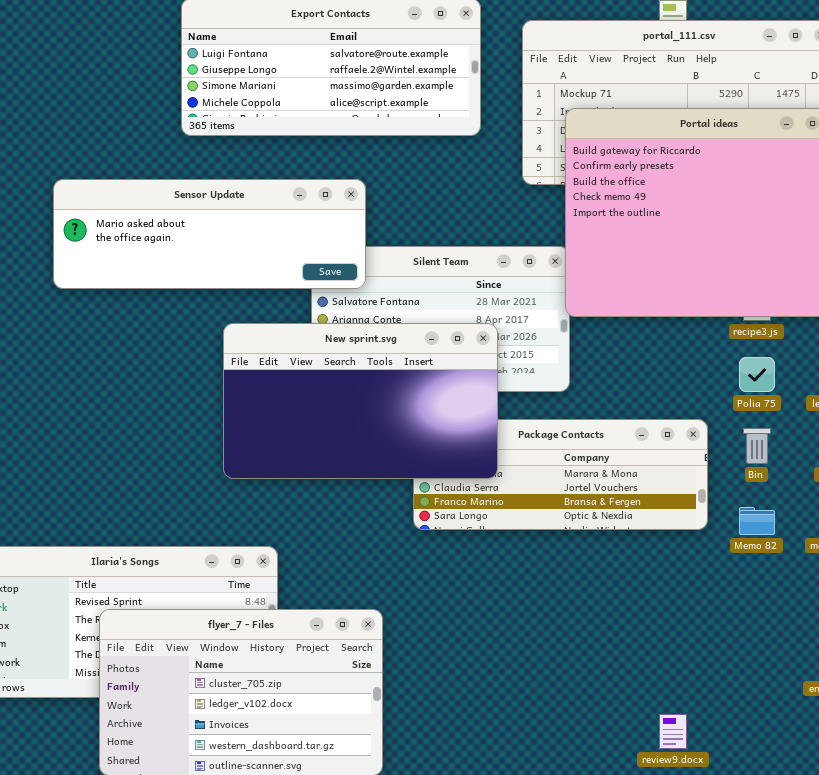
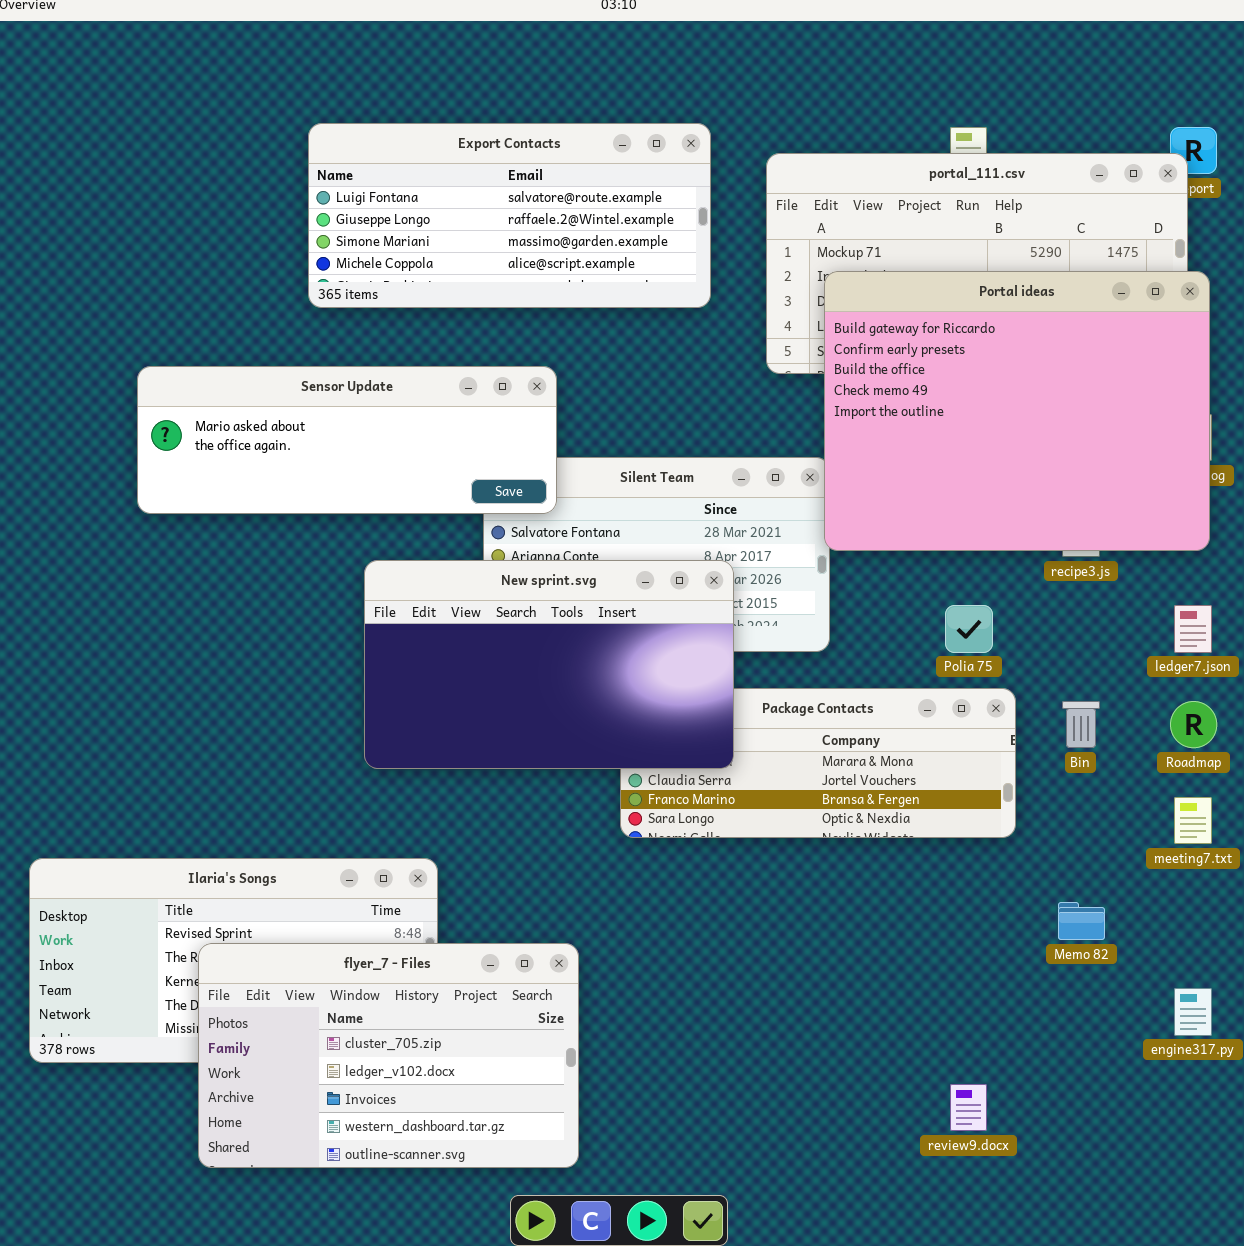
Polia 75: [739,357,775,392] -> [945,605,993,653], moved
Memo 82: [739,507,775,535] -> [1058,902,1105,940], moved

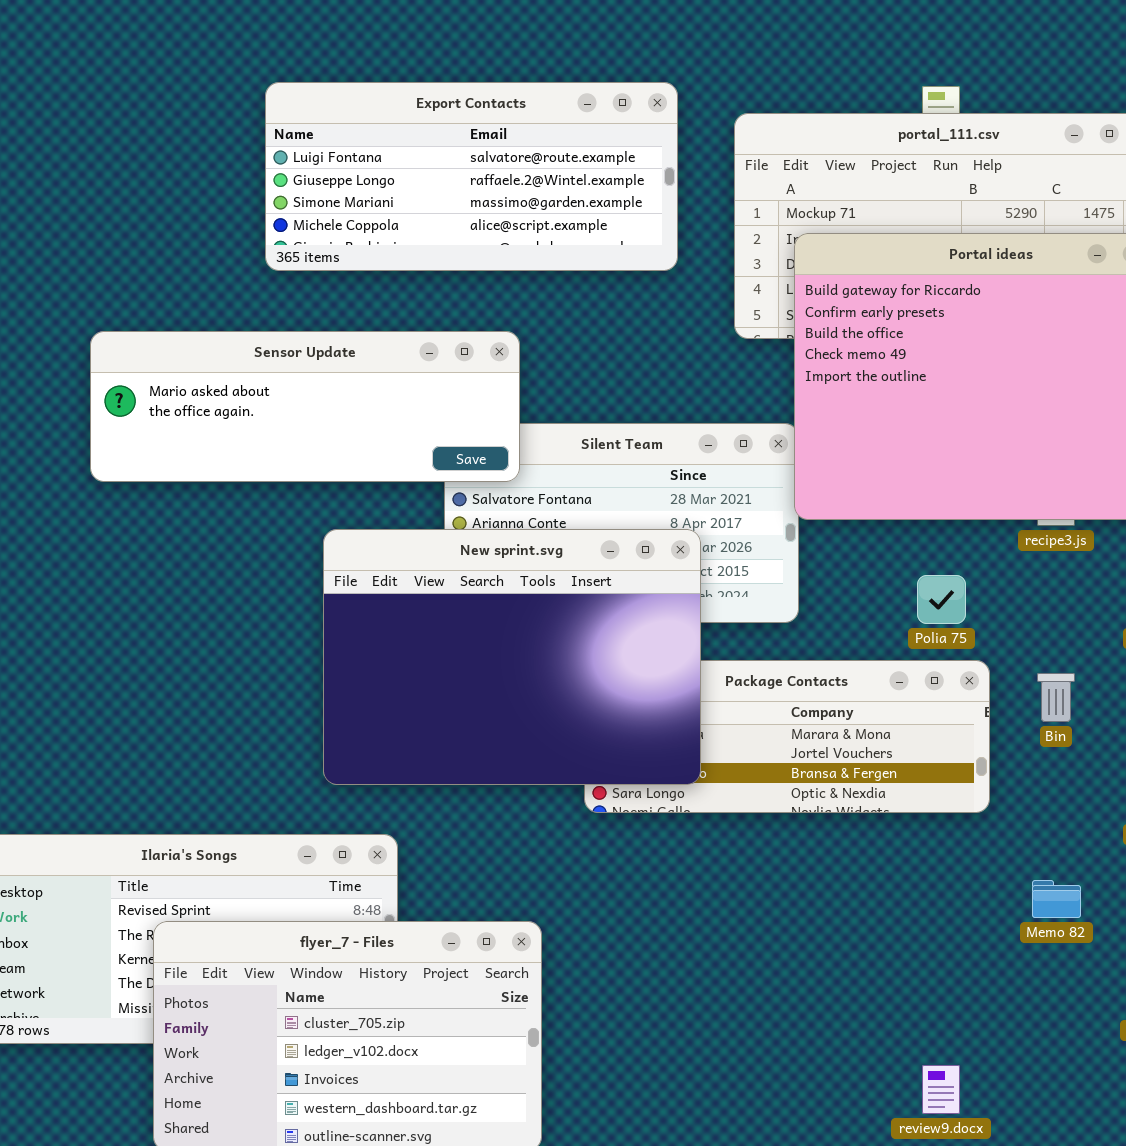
New sprint.svg: [364,560,734,769] -> [323,529,701,785], resized

